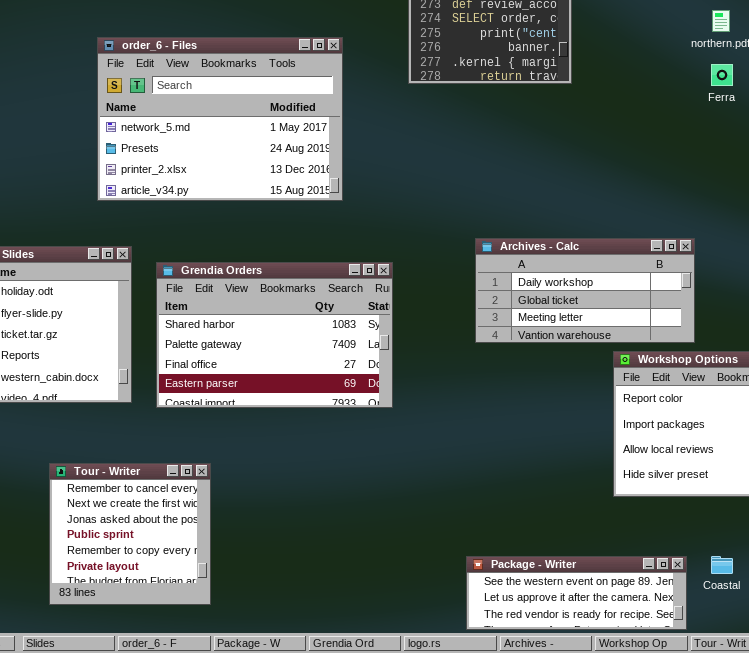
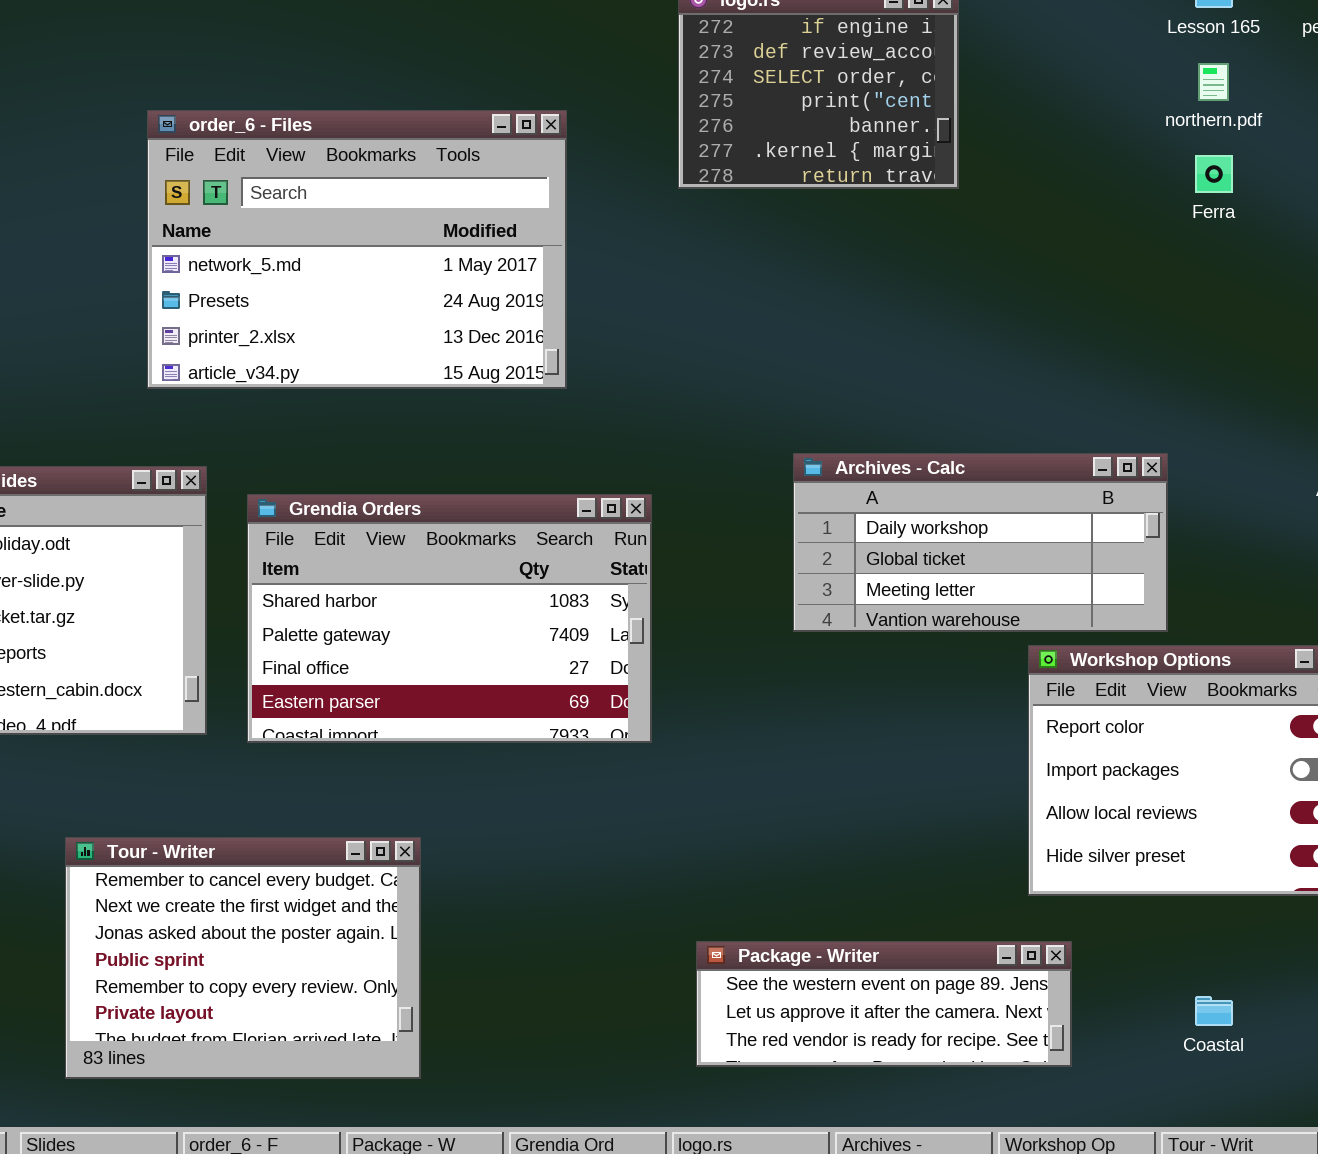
Tour - Writer: [49,463,211,605] -> [65,837,421,1079], resized
Package - Writer: [466,556,687,630] -> [696,941,1072,1067], moved

